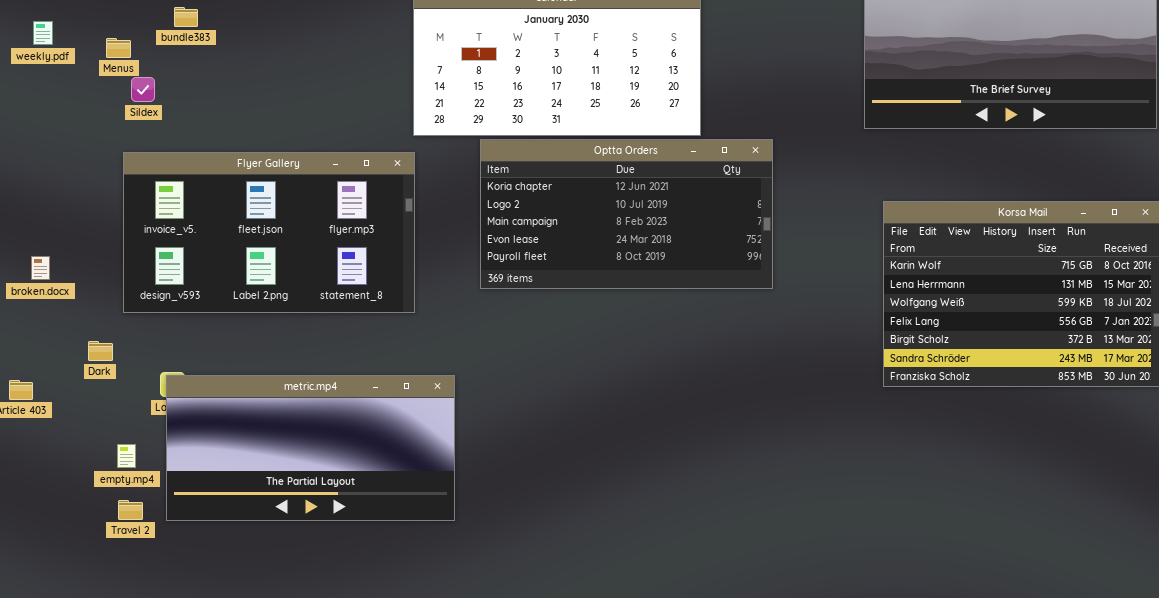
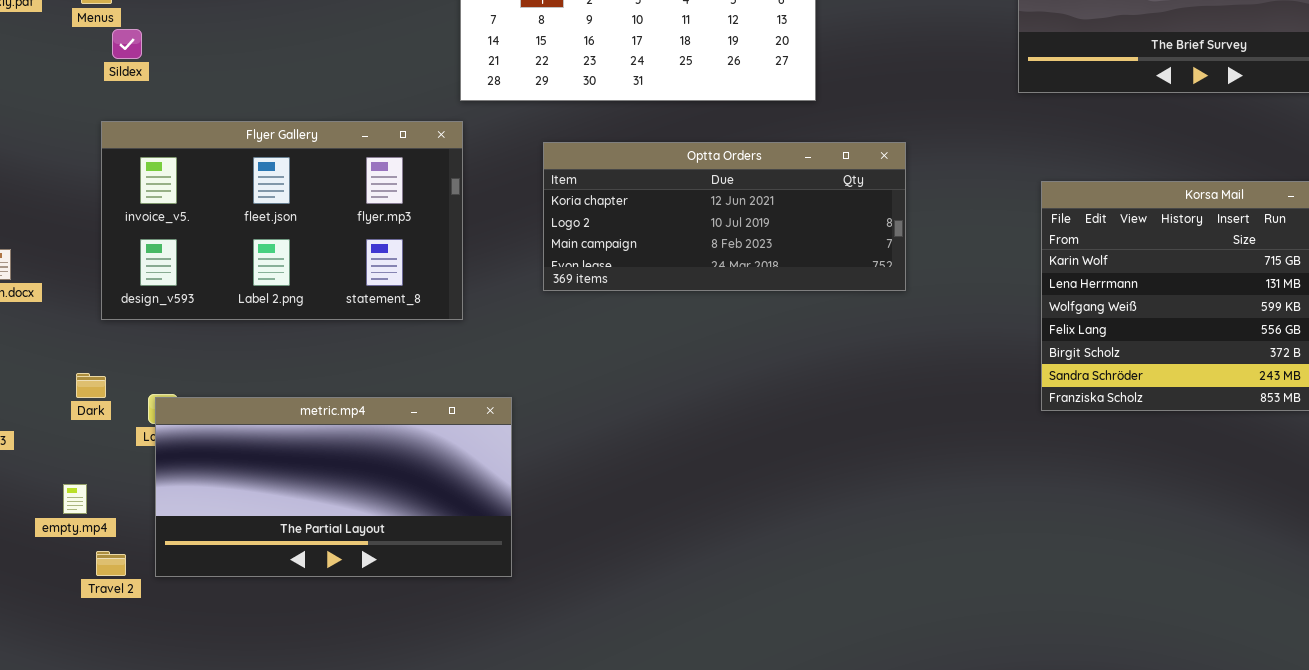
Optta Orders: [480,139,773,289] -> [543,142,906,291], resized
Dark: [88,341,113,361] -> [76,373,106,398], moved
empty.mp4: [117,444,136,468] -> [63,484,87,514], moved

